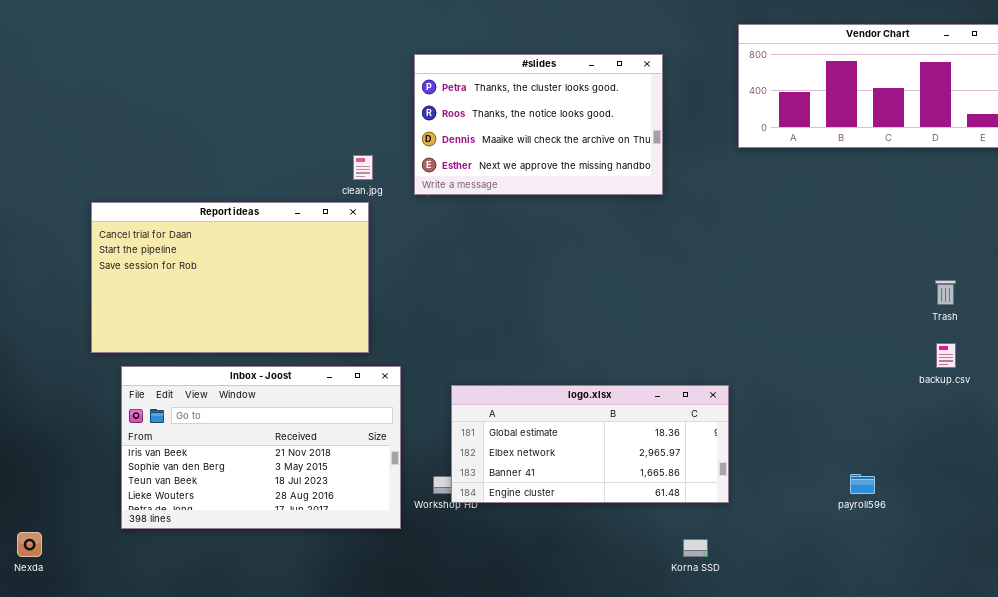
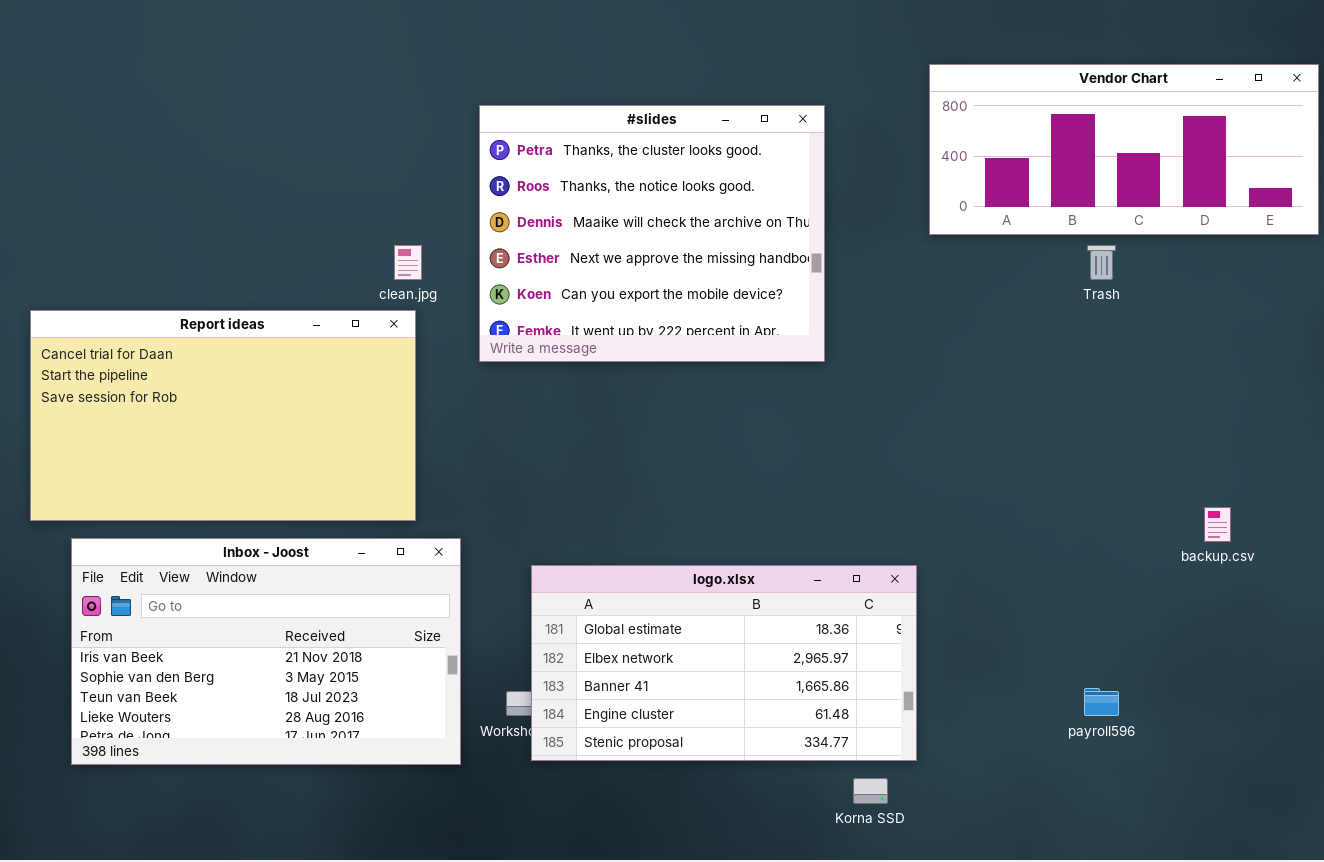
#slides: [414,54,663,195] -> [479,105,825,362], resized
Trash: [935,280,956,305] -> [1087,245,1116,280], moved
logo.xlsx: [451,385,729,503] -> [531,565,917,761], resized

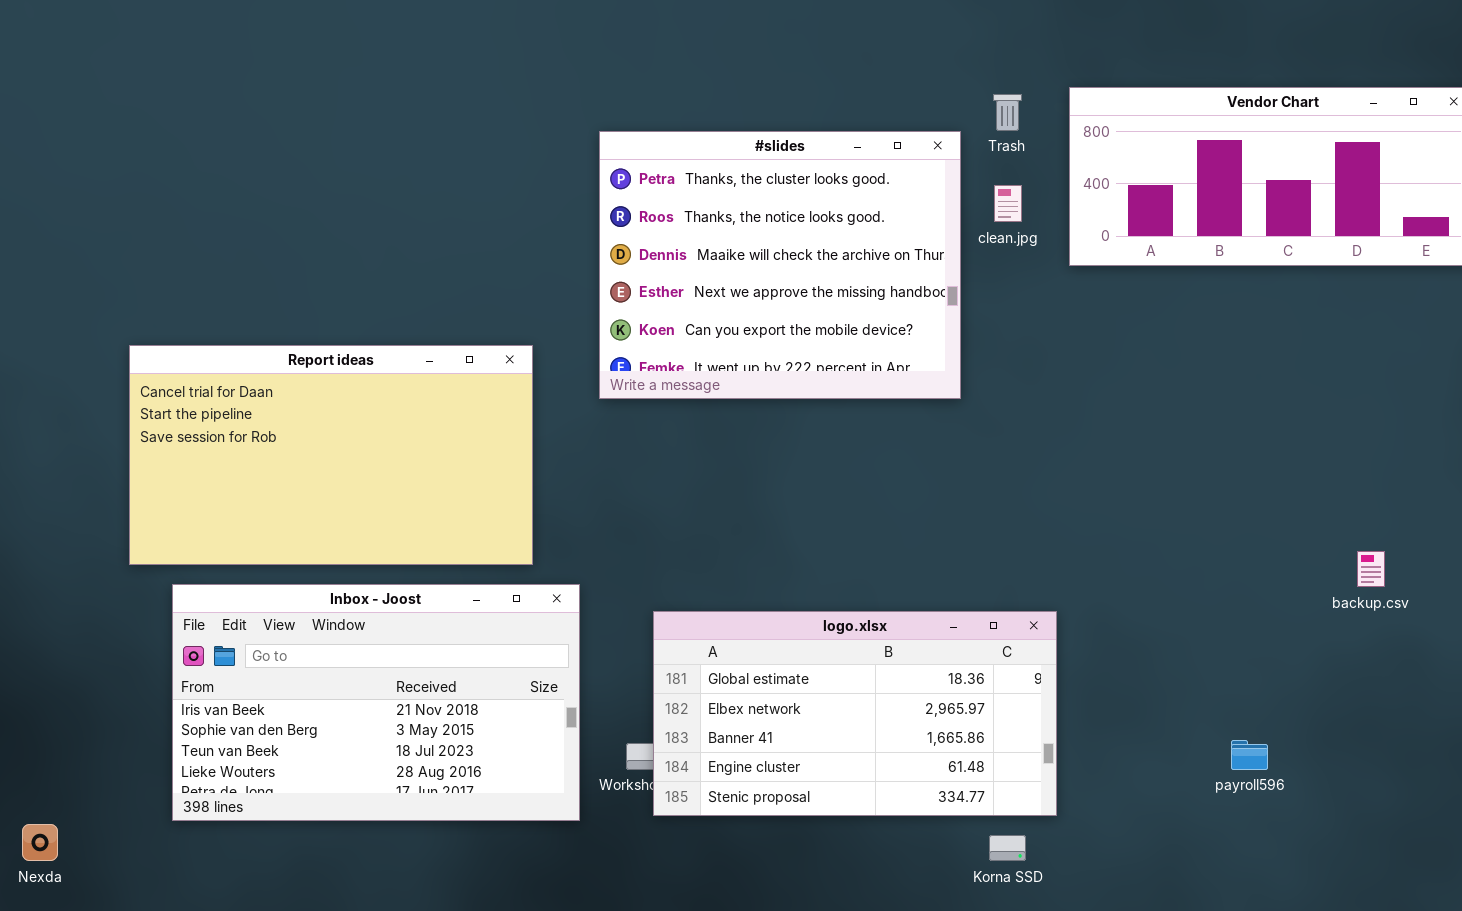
clean.jpg: [394,245,422,280] -> [994,185,1022,222], moved
Trash: [1087,245,1116,280] -> [993,94,1022,131], moved

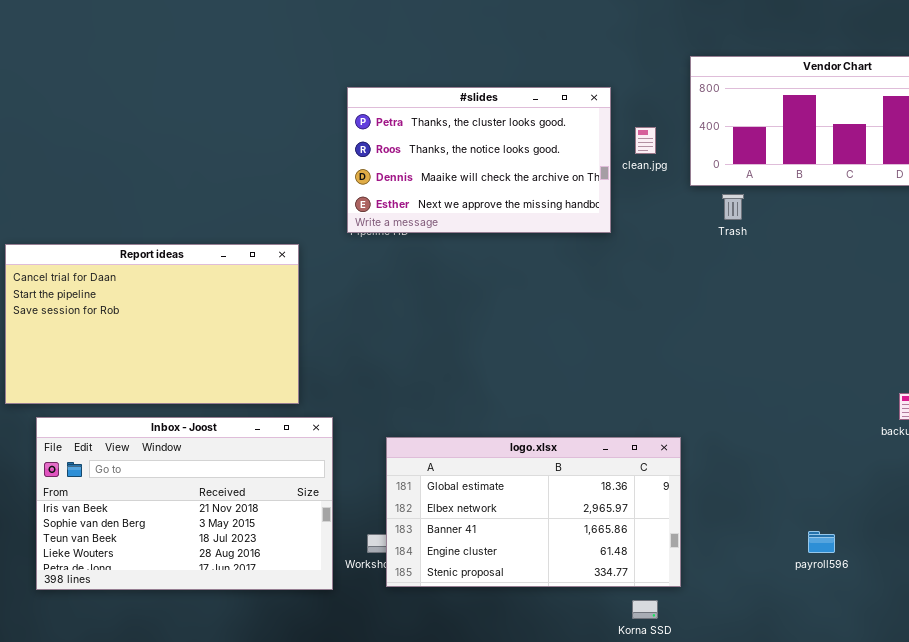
Trash: [993,94,1022,131] -> [722,194,744,220], moved
#slides: [599,131,961,399] -> [347,87,611,233], resized

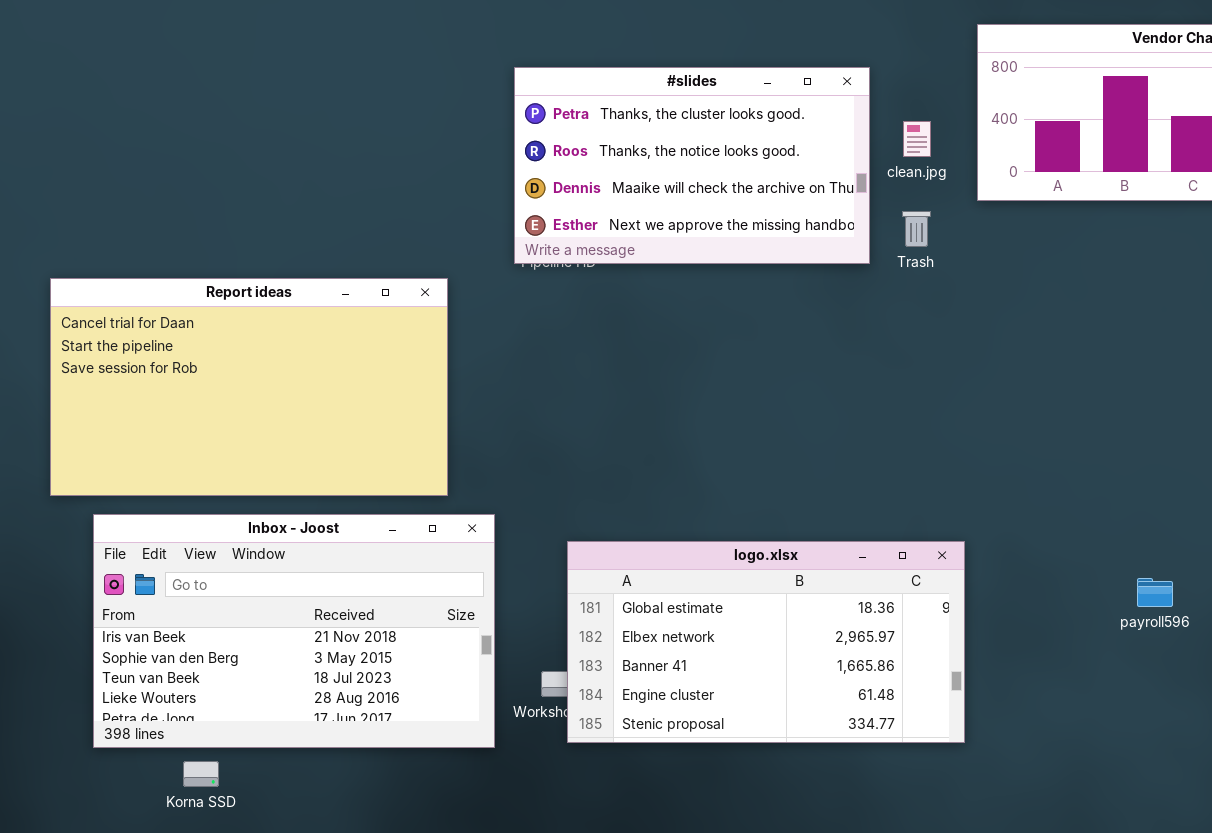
Trash: [722,194,744,220] -> [902,211,931,247], moved
payroll596: [808,531,835,553] -> [1137,578,1173,607], moved
Korna SSD: [632,600,658,619] -> [183,761,219,787], moved

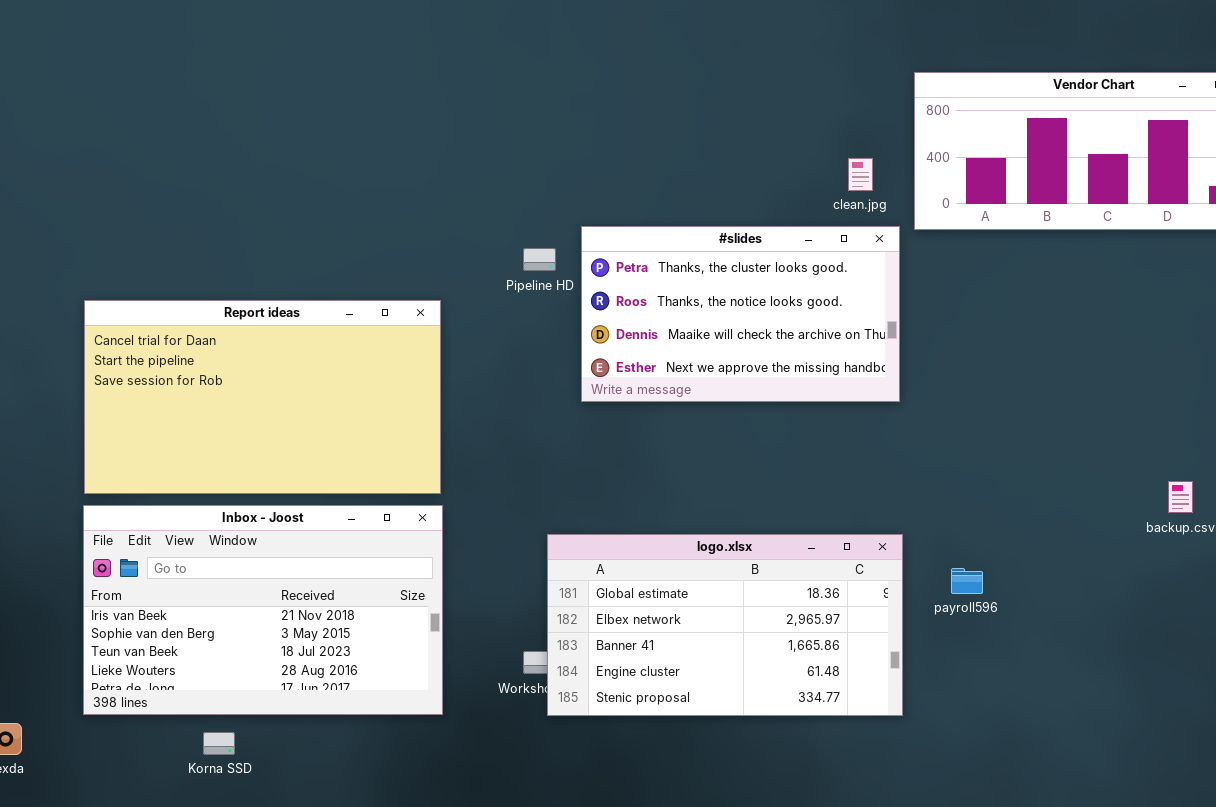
#slides: [514,67,870,264] -> [581,226,900,402], moved
Inbox - Joost: [93,514,495,748] -> [83,505,443,715], moved
payroll596: [1137,578,1173,607] -> [951,568,983,594], moved

